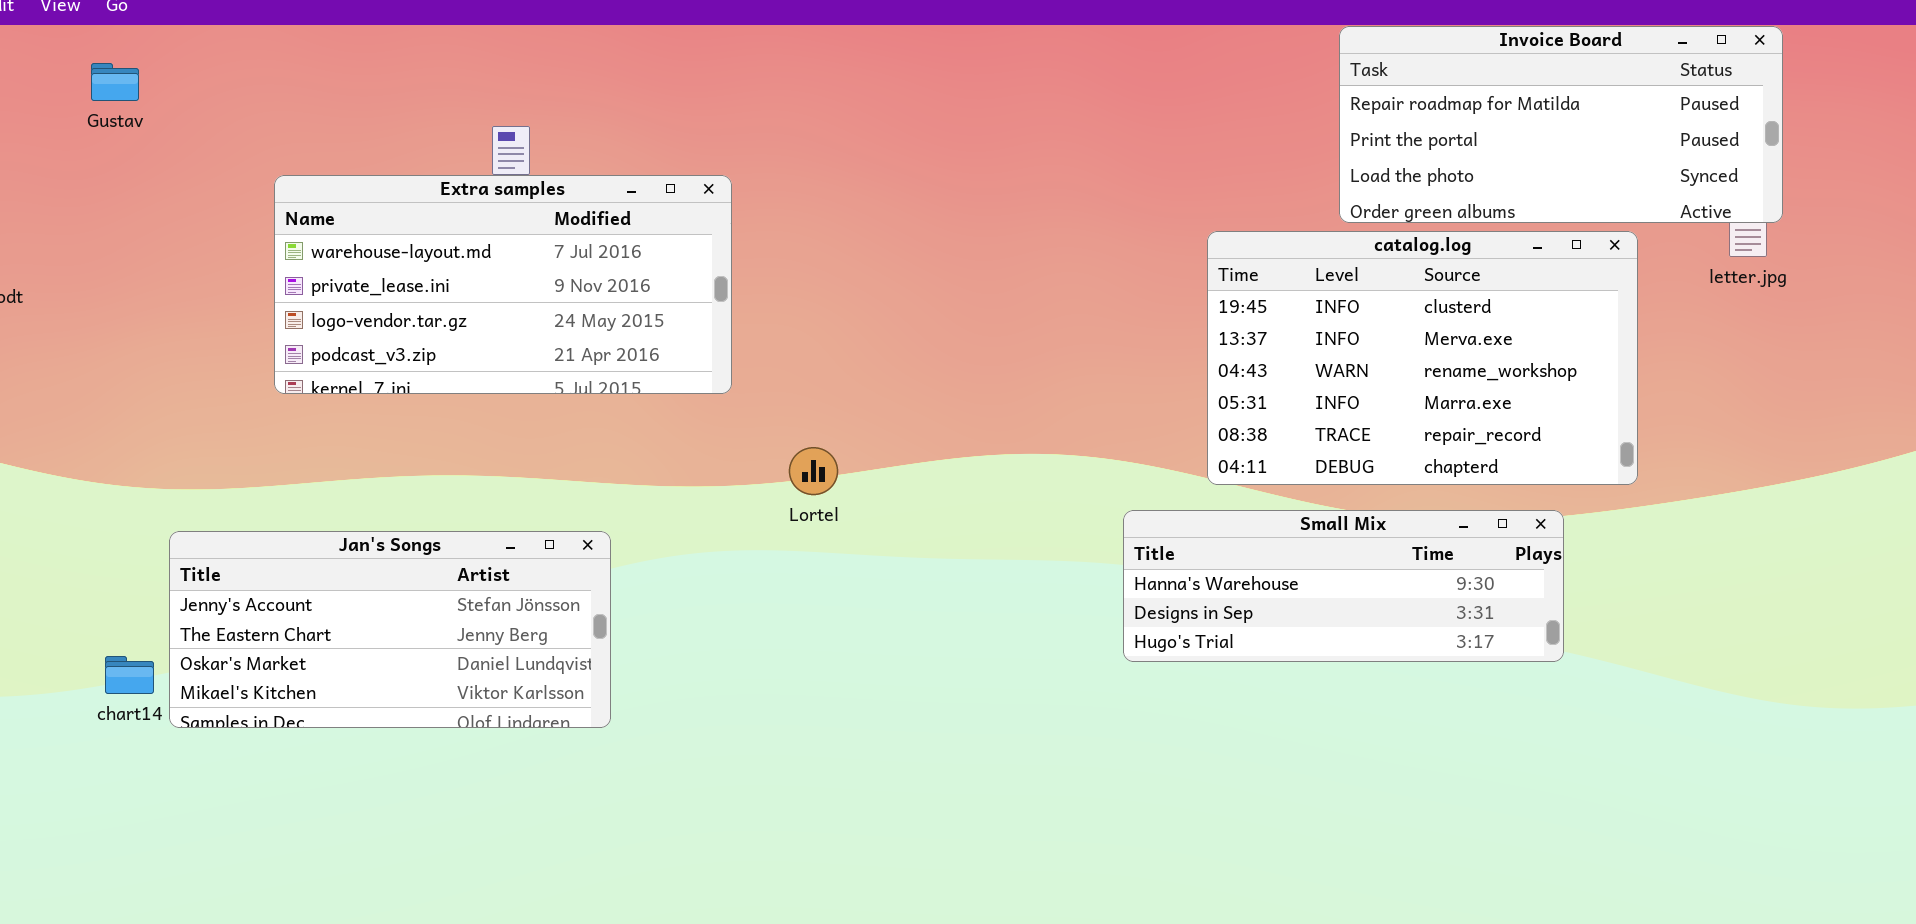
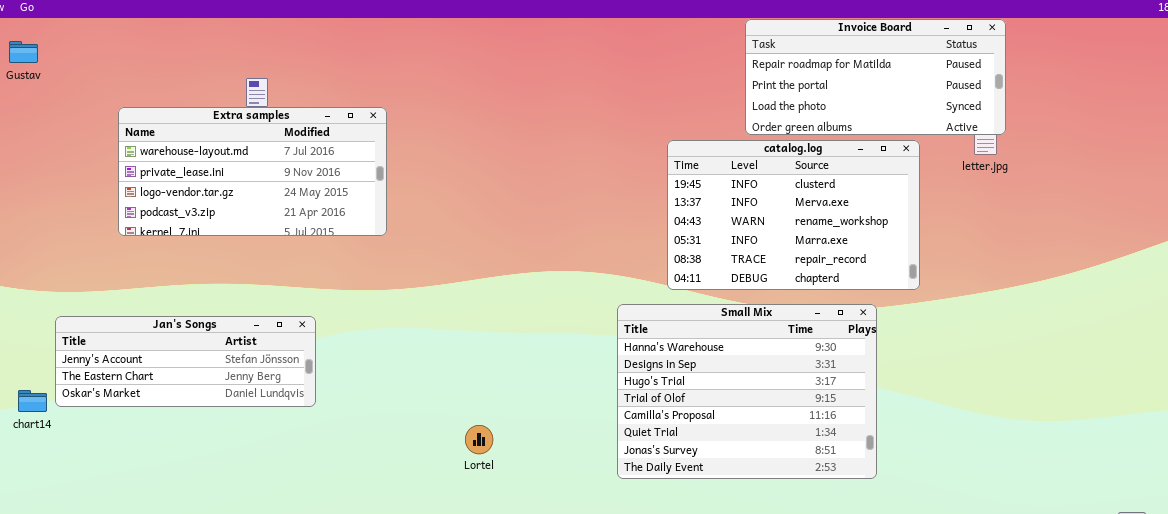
Lortel: [789,447,838,495] -> [465,425,493,454], moved
Small Mix: [1123,510,1564,662] -> [617,304,877,479], resized
Jan's Songs: [169,531,611,728] -> [55,316,316,407], resized

